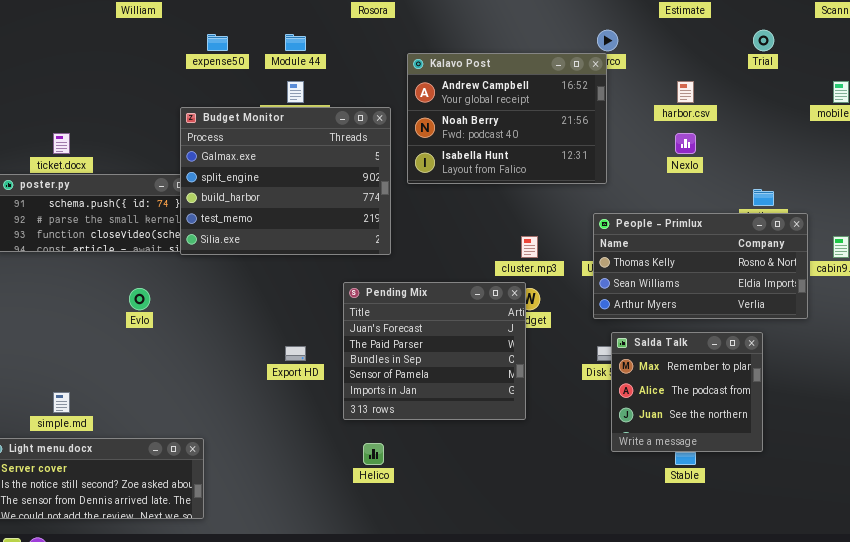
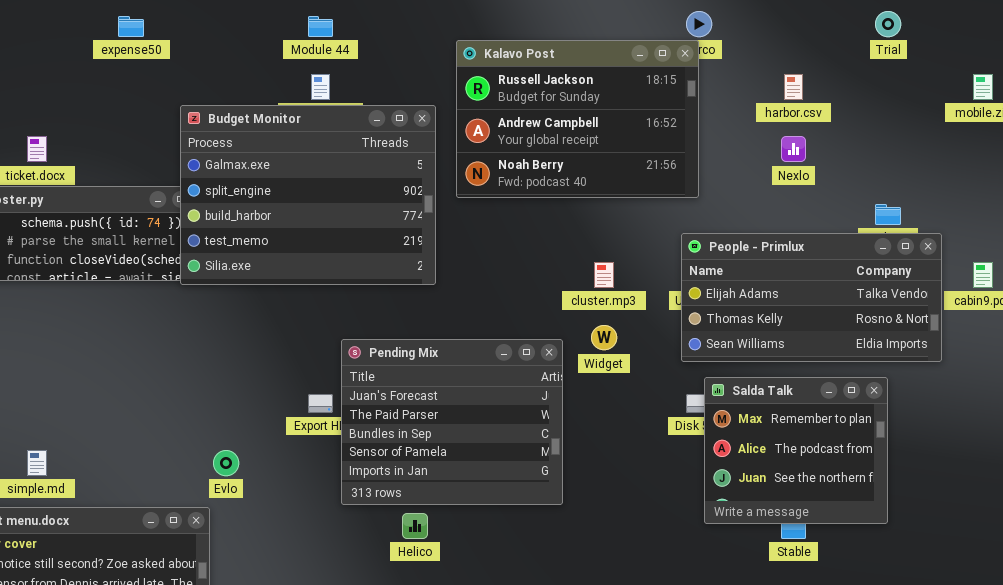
expense50: [207,34,228,51] -> [118,16,144,37], moved
Kalavo Post: [407,53,607,184] -> [456,40,699,198], scrolled up 1 row
People - Primlux: [593,213,808,319] -> [681,233,942,362], scrolled up 1 row
Pending Mix: [343,282,526,420] -> [341,339,563,505], moved
Evlo: [129,288,150,310] -> [213,450,239,476], moved

